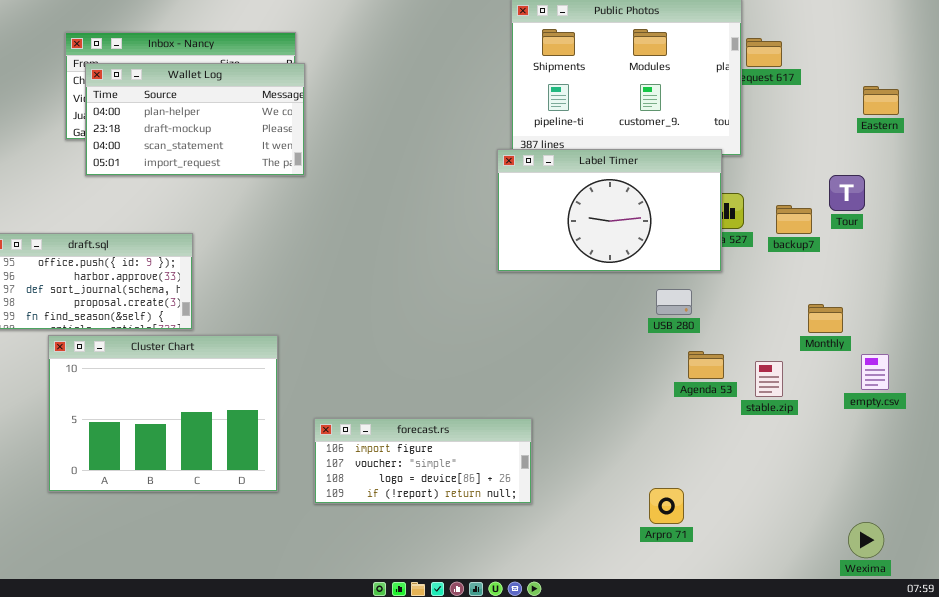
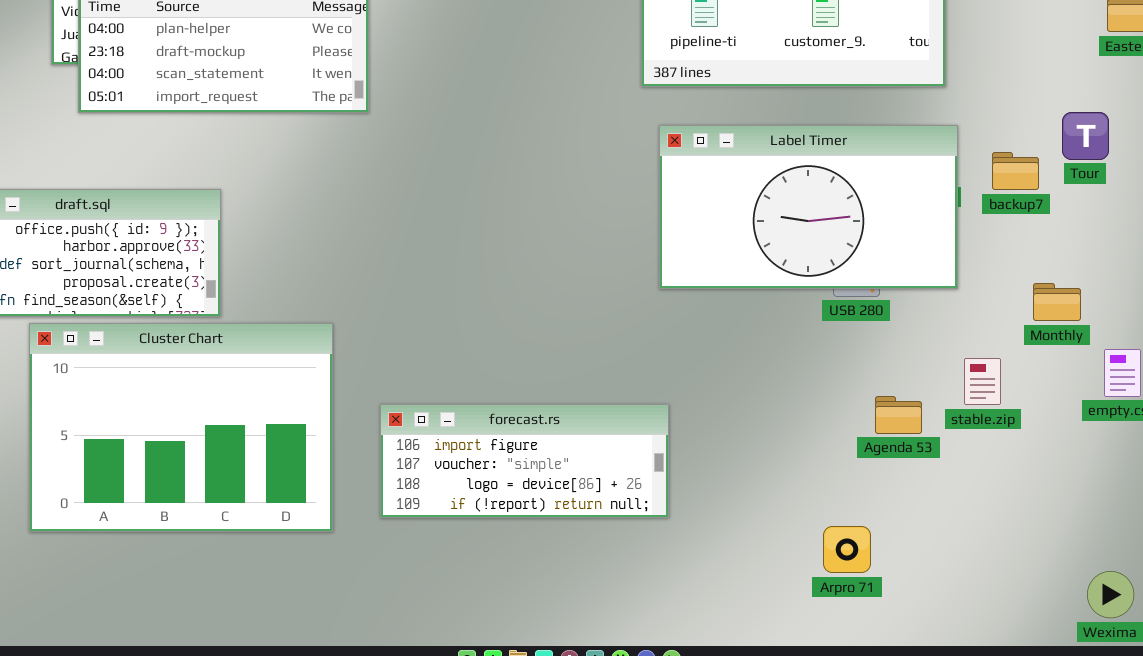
Label Timer: [497,149,722,272] -> [659,125,958,289], moved
Agenda 53: [688,351,724,379] -> [875,396,922,434], moved
forecast.rs: [314,418,532,504] -> [380,404,669,518], moved

